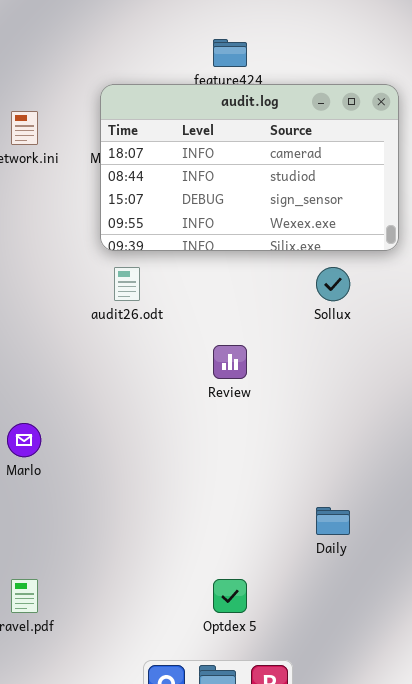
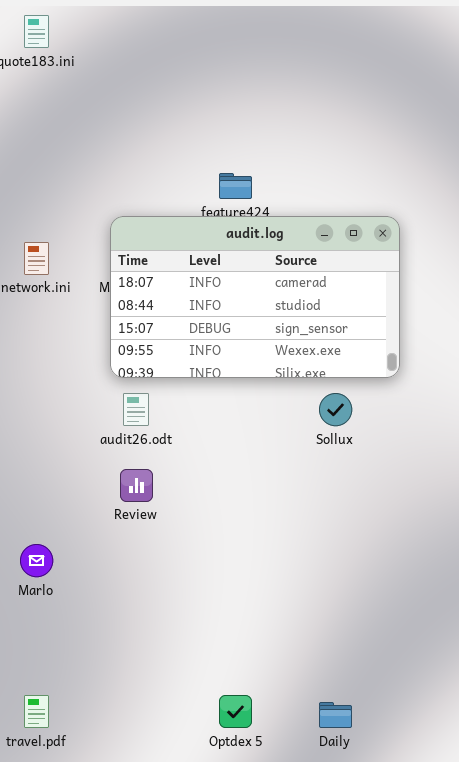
Review: [213,345,247,379] -> [120,469,153,502], moved
Daily: [316,507,350,535] -> [319,702,352,728], moved

